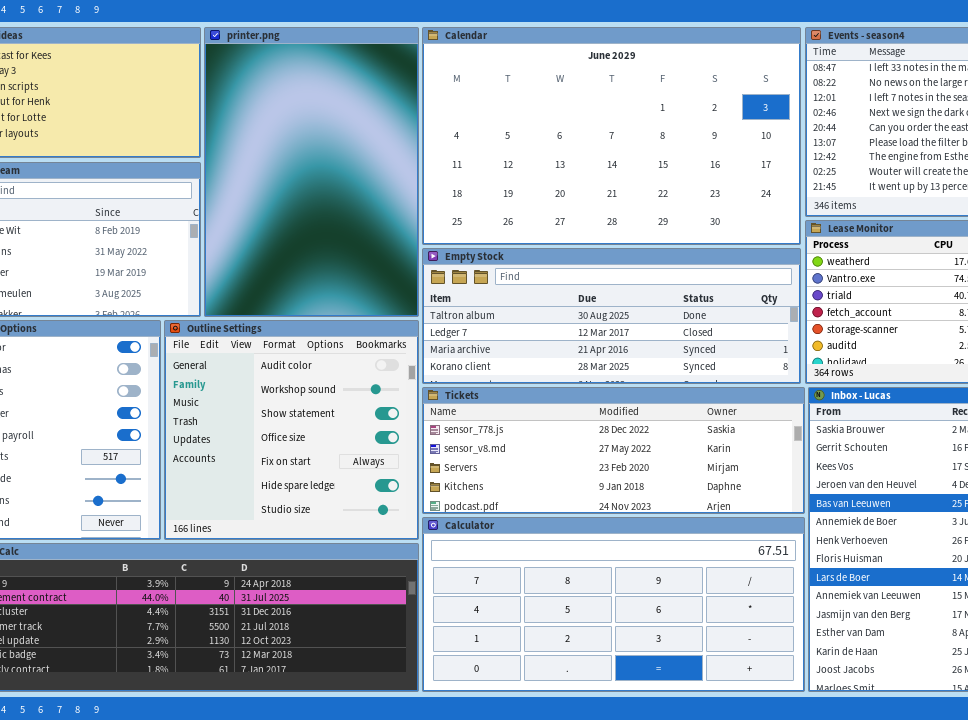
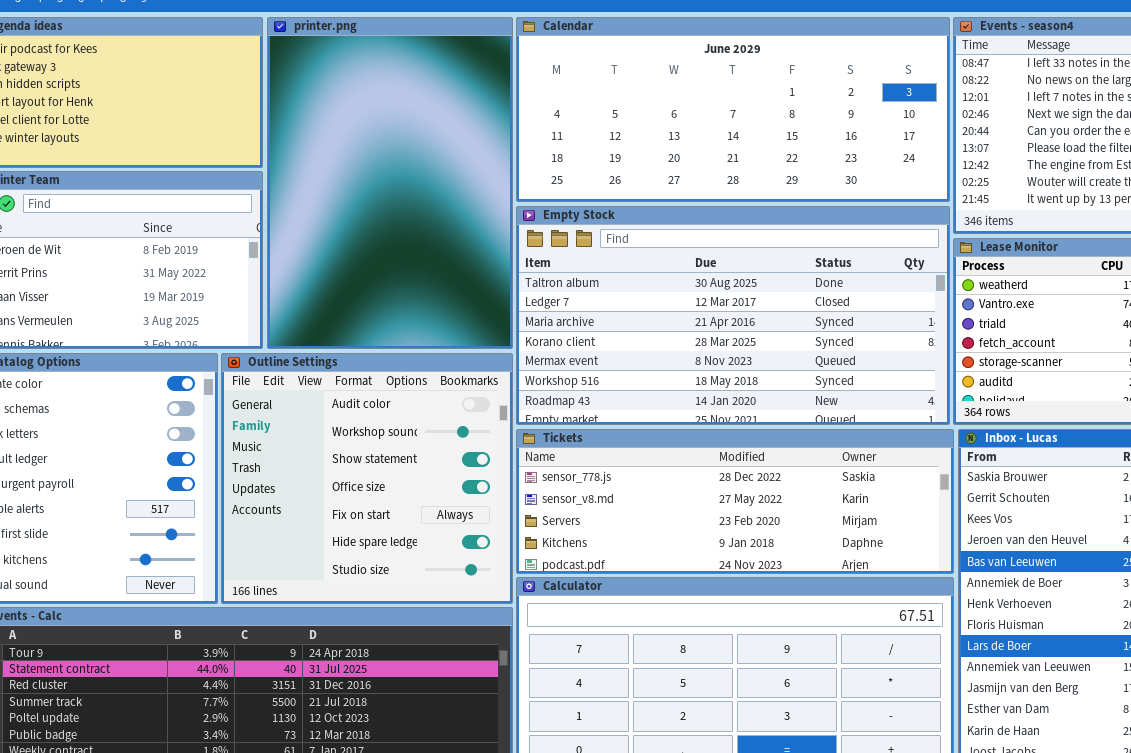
Calendar: [422,27,801,245] -> [516,17,950,202], resized
Empty Stock: [422,248,801,384] -> [516,206,950,425], resized

